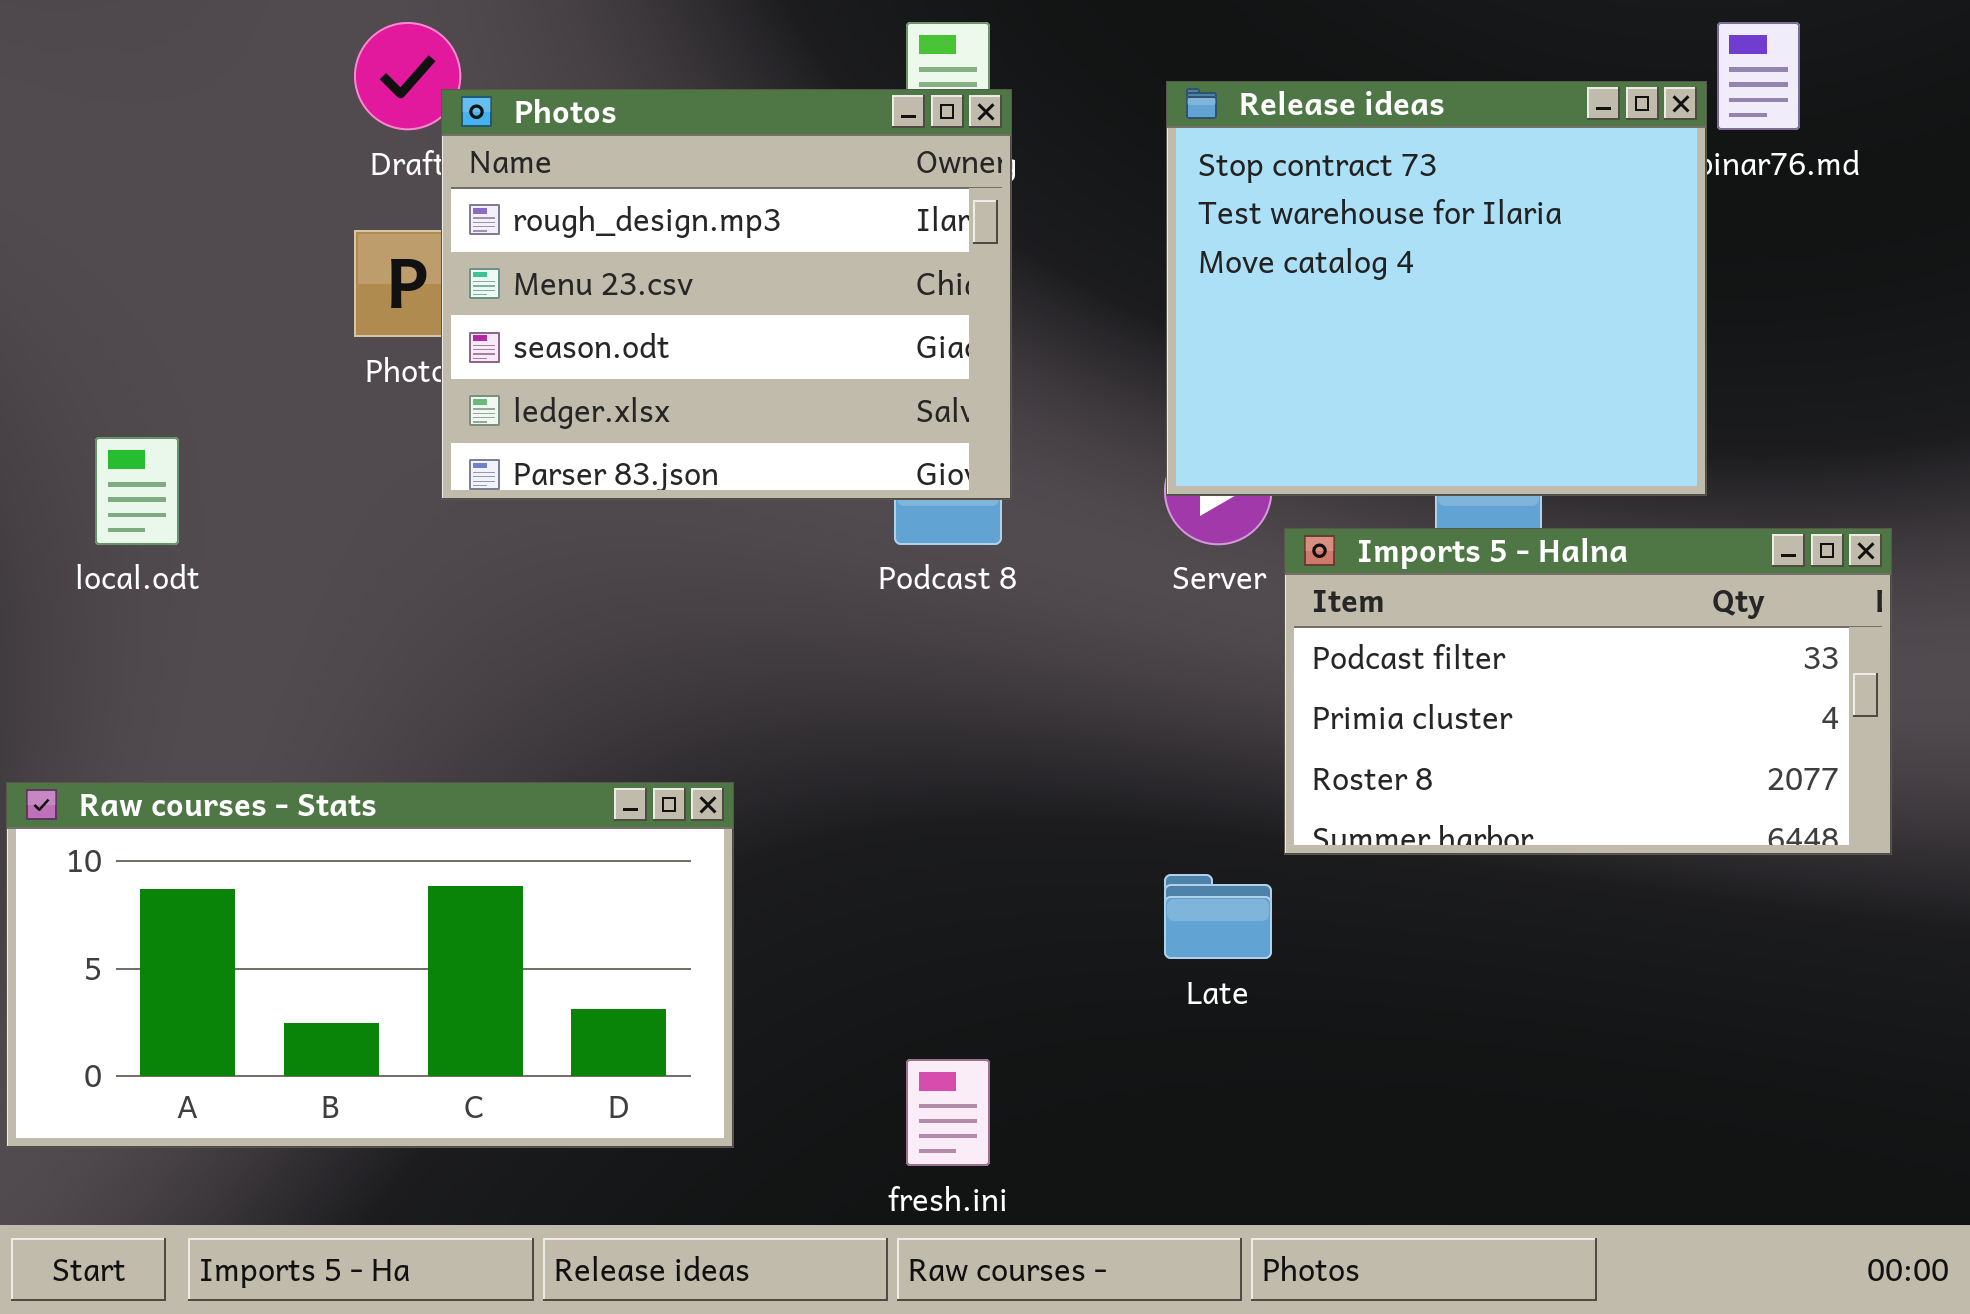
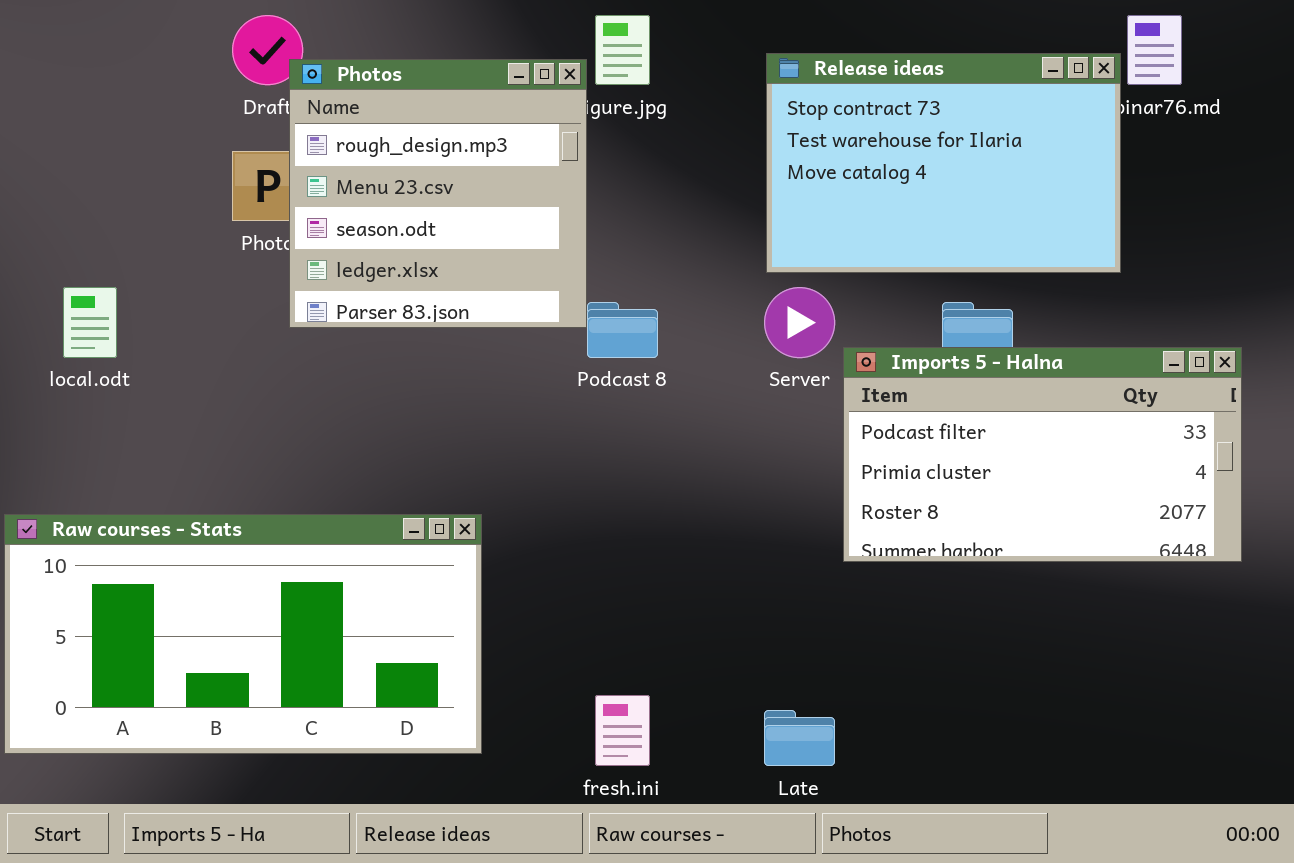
Release ideas: [1166,81,1707,496] -> [766,53,1121,273], resized
Photos: [441,89,1012,500] -> [289,59,587,328], resized
Late: [1164,874,1272,959] -> [764,710,835,766], moved

